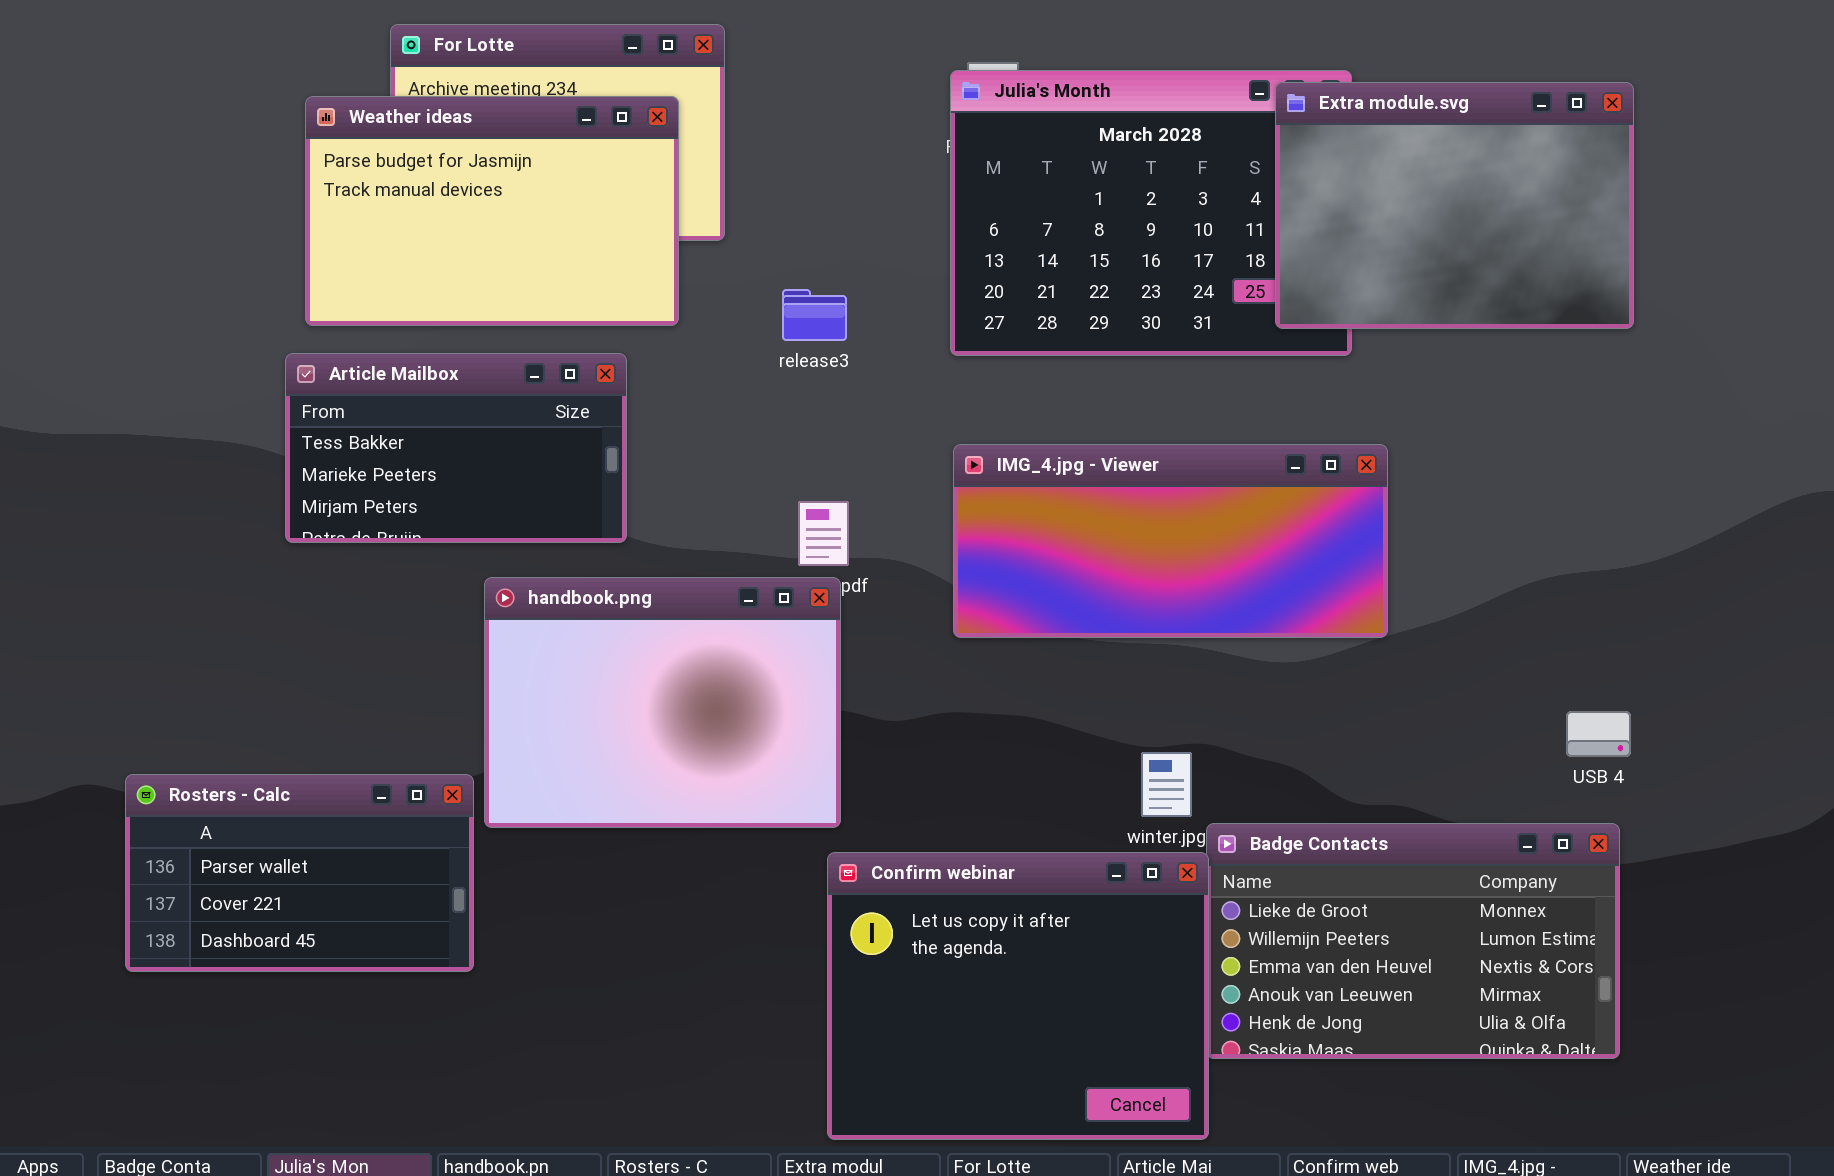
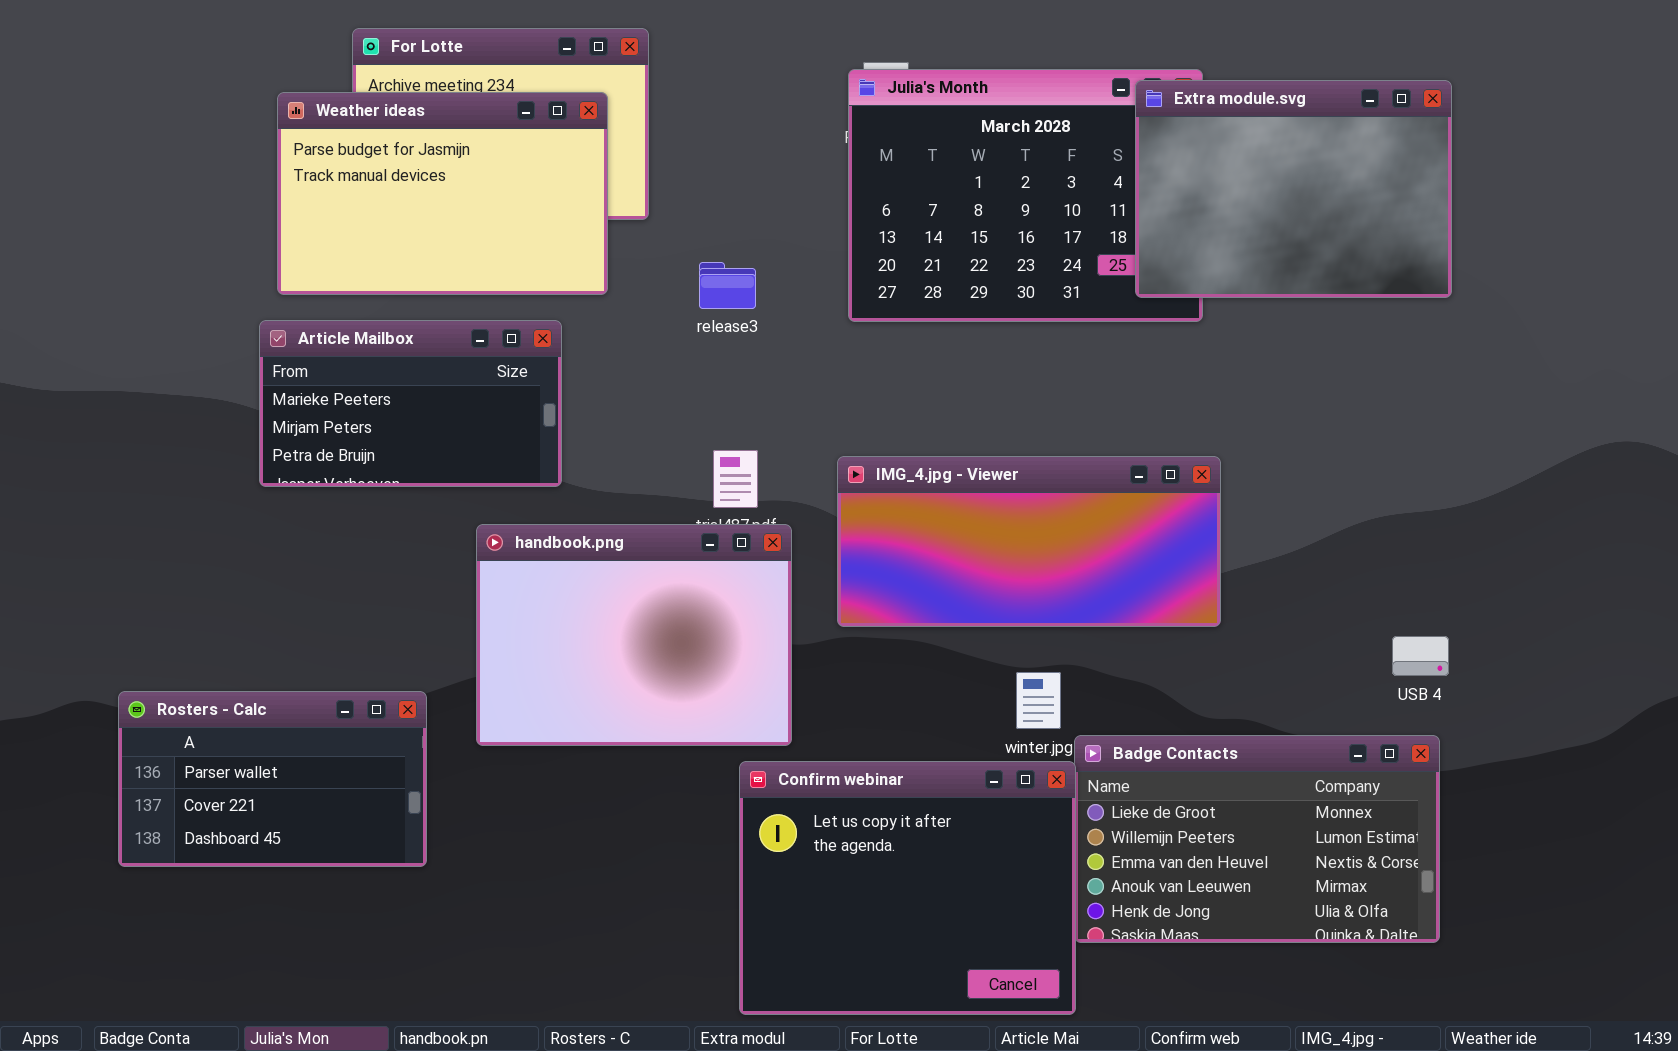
Article Mailbox: [285,353,627,543] -> [259,320,562,487], scrolled down 1 row
IMG_4.jpg - Viewer: [953,444,1388,638] -> [837,456,1221,627], moved
handbook.png: [484,577,841,828] -> [476,524,792,746], moved

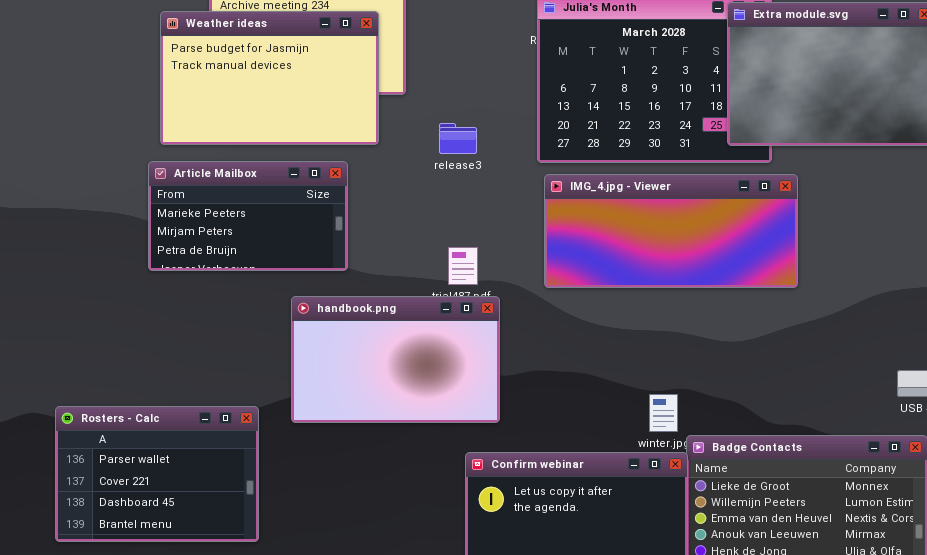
IMG_4.jpg - Viewer: [837,456,1221,627] -> [544,174,798,288], moved
handbook.png: [476,524,792,746] -> [291,296,500,423], resized
Rosters - Calc: [118,691,427,867] -> [55,406,259,542], resized

